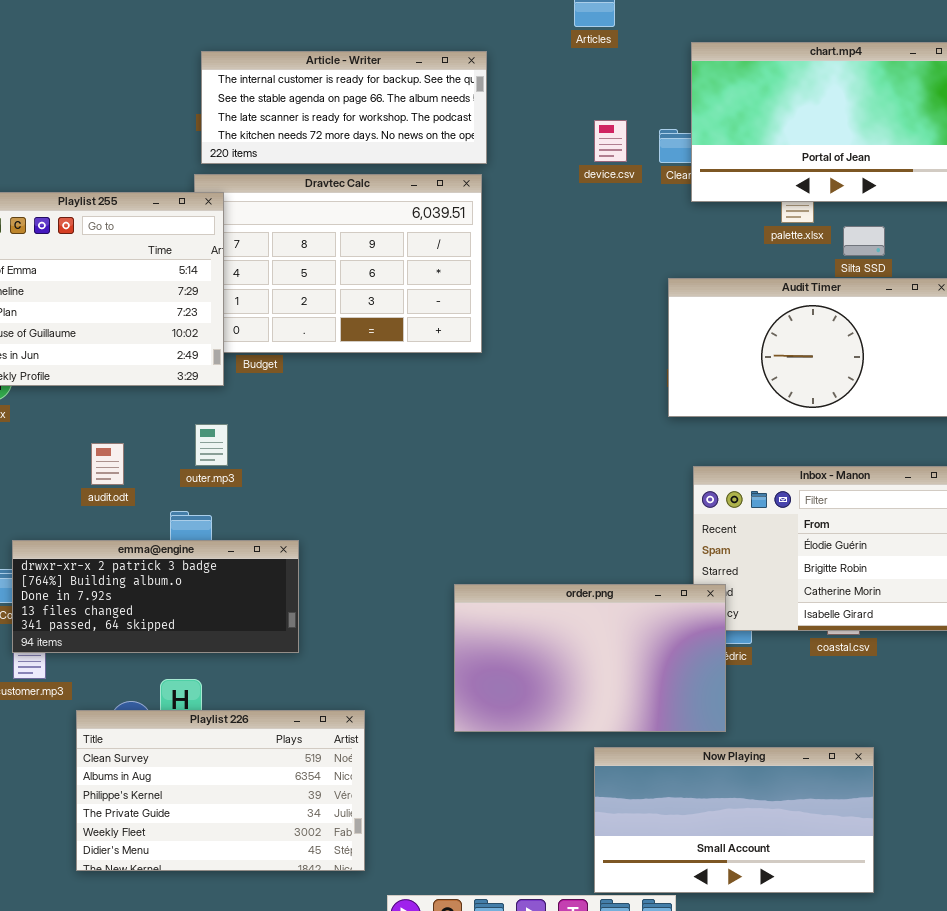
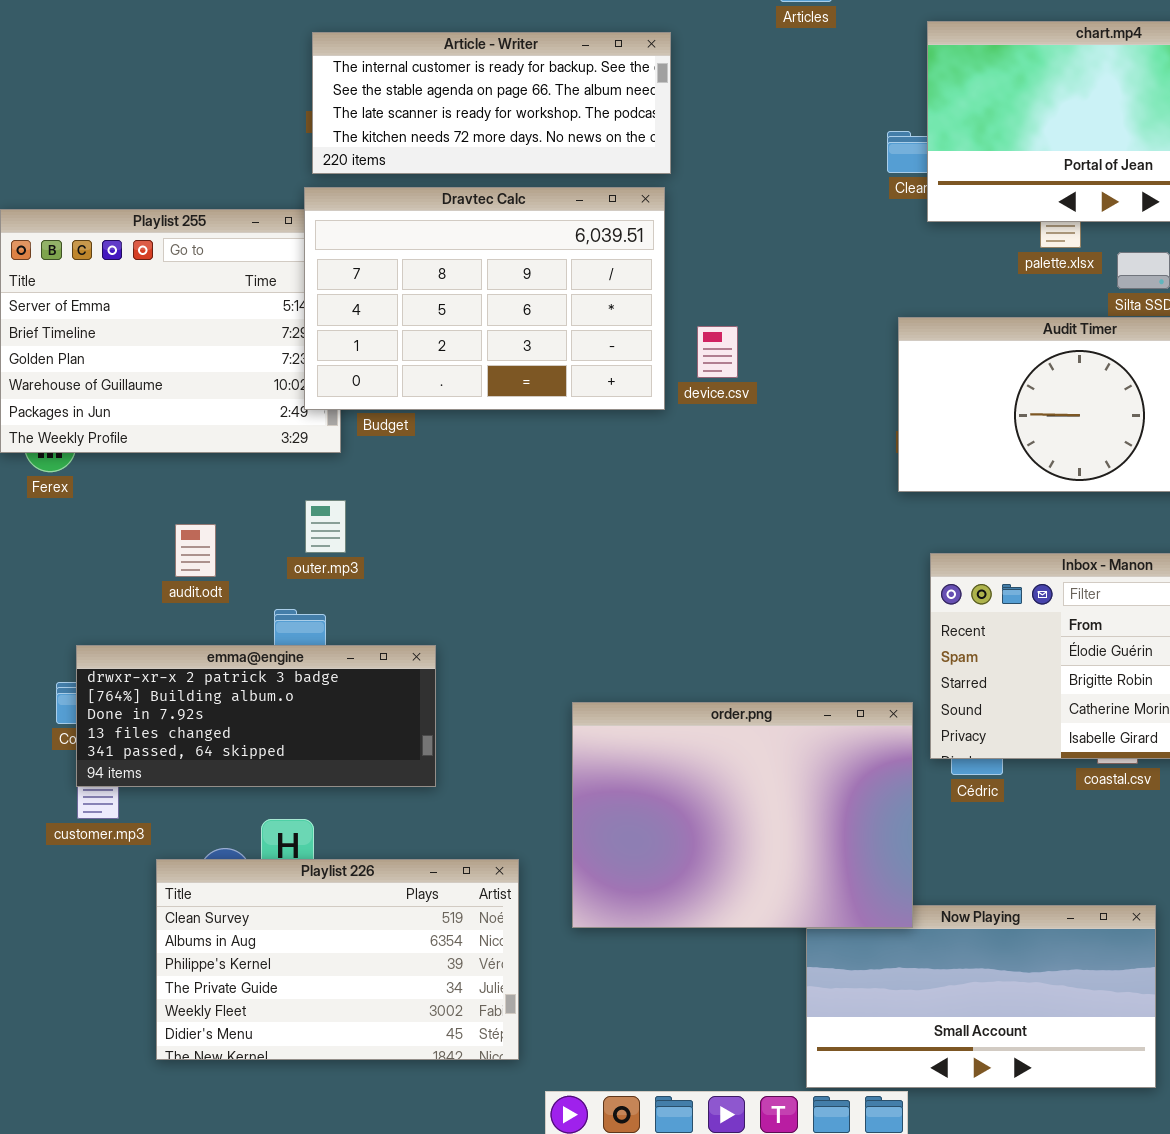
device.csv: [594,120,627,162] -> [697,326,738,378], moved
Dravtec Calc: [194,174,482,353] -> [304,187,665,410], raised
order.png: [454,584,726,732] -> [572,702,913,928], moved, resized

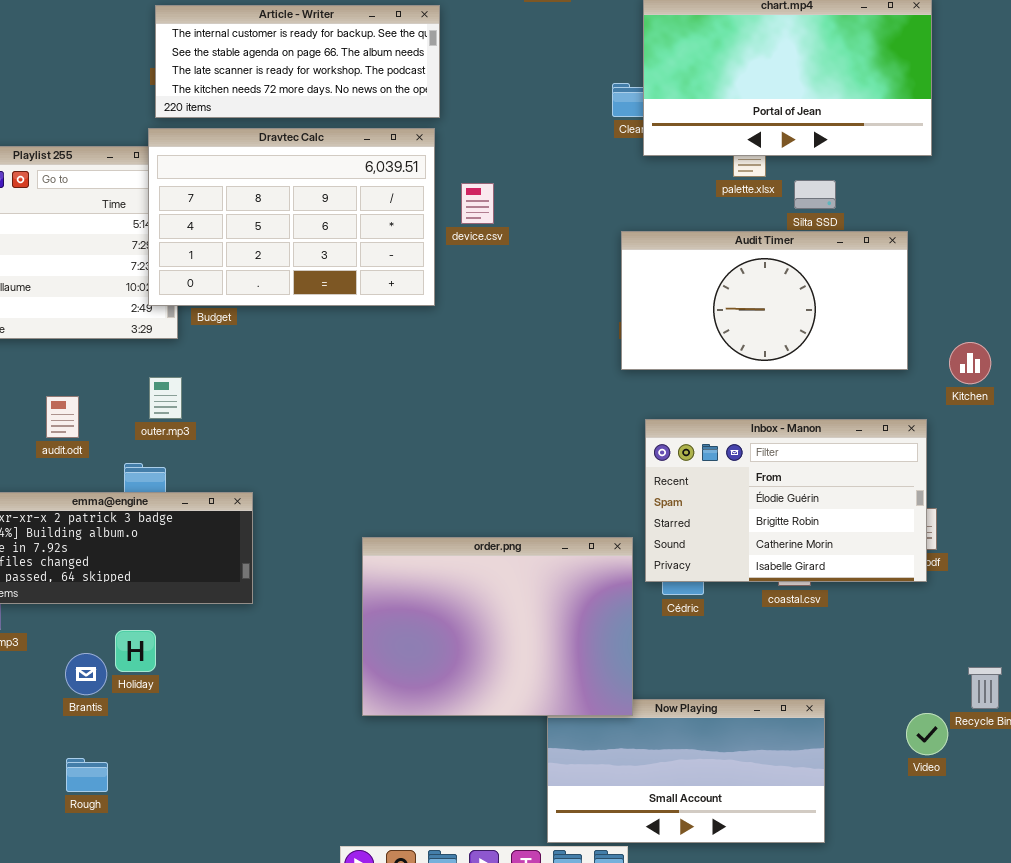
device.csv: [697,326,738,378] -> [461,183,494,224], moved
Playlist 226: [156,859,519,1060] -> none, closed

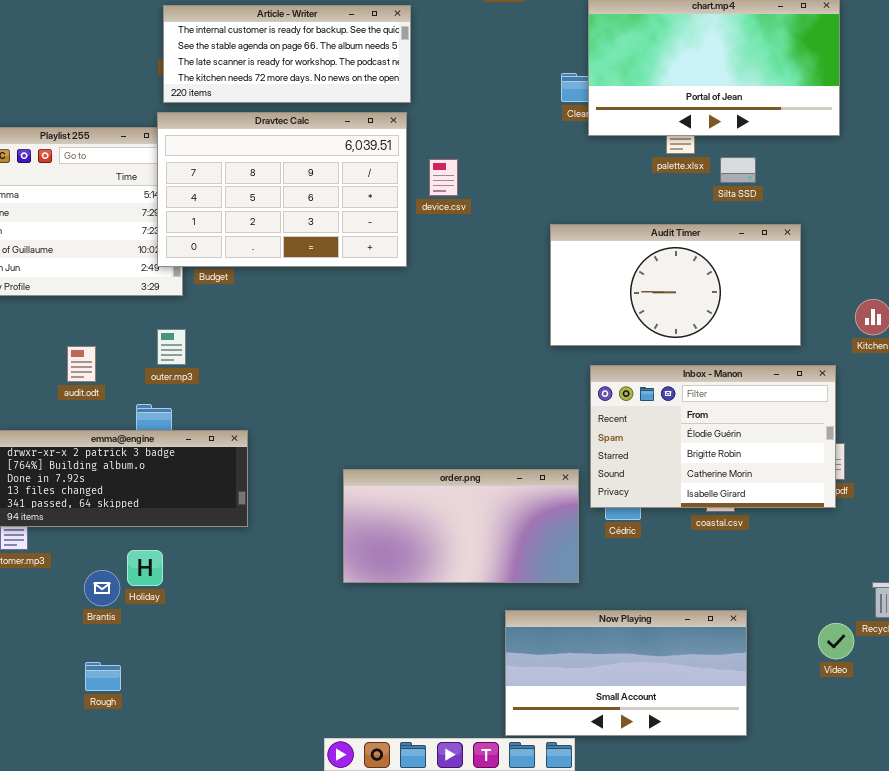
Audit Timer: [621,231,908,370] -> [550,224,801,346], moved
order.png: [362,537,633,716] -> [343,469,579,583], resized

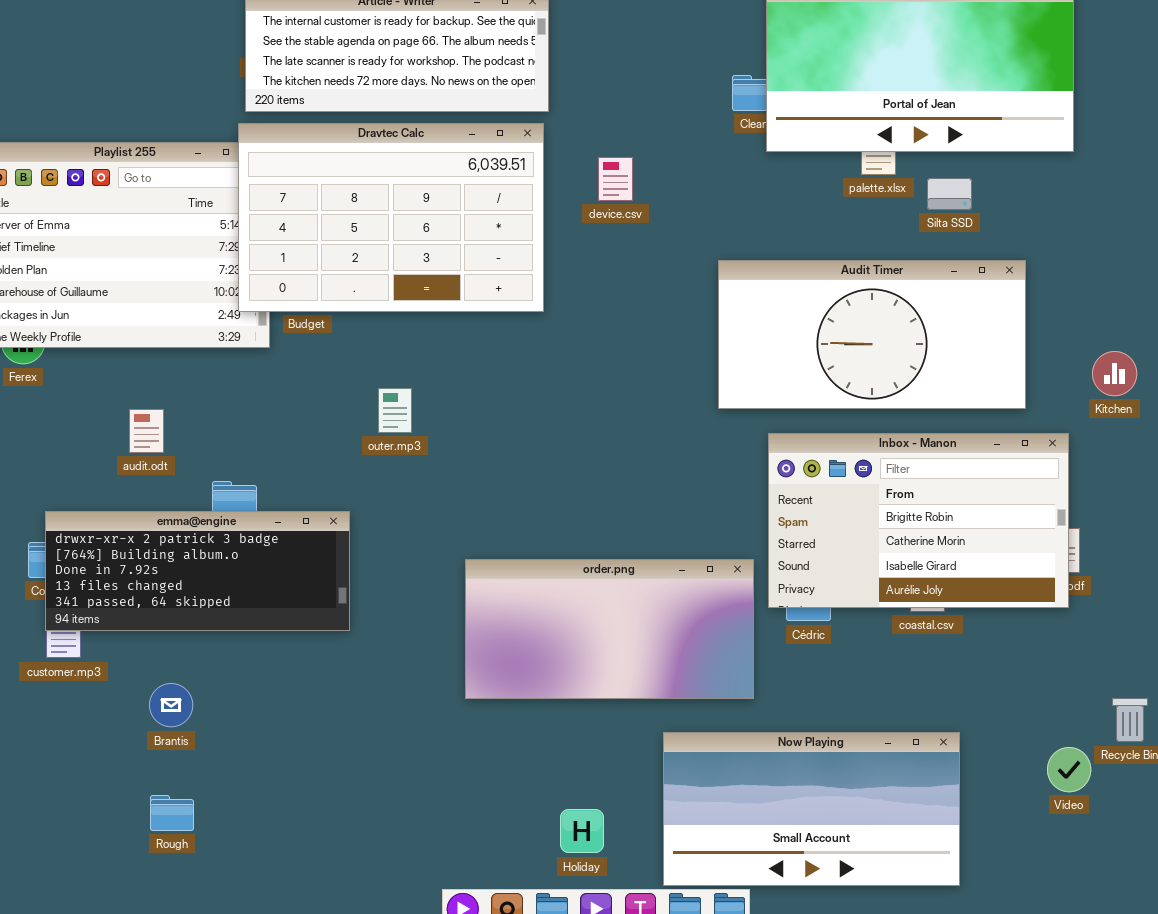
device.csv: [429,159,458,196] -> [598,157,633,201], moved
outer.mp3: [157,329,186,365] -> [378,388,412,433], moved
Inbox - Manon: [590,365,836,508] -> [768,433,1069,608], scrolled down 1 row
Holiday: [127,550,163,586] -> [560,809,604,853], moved

